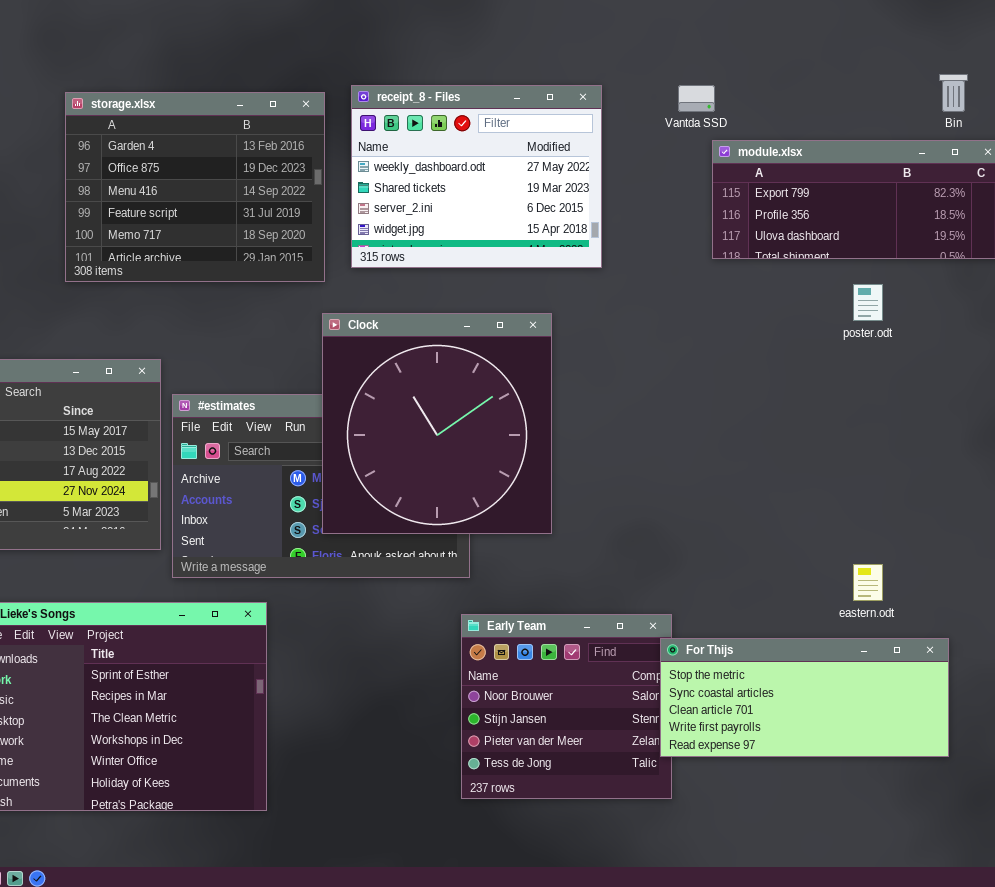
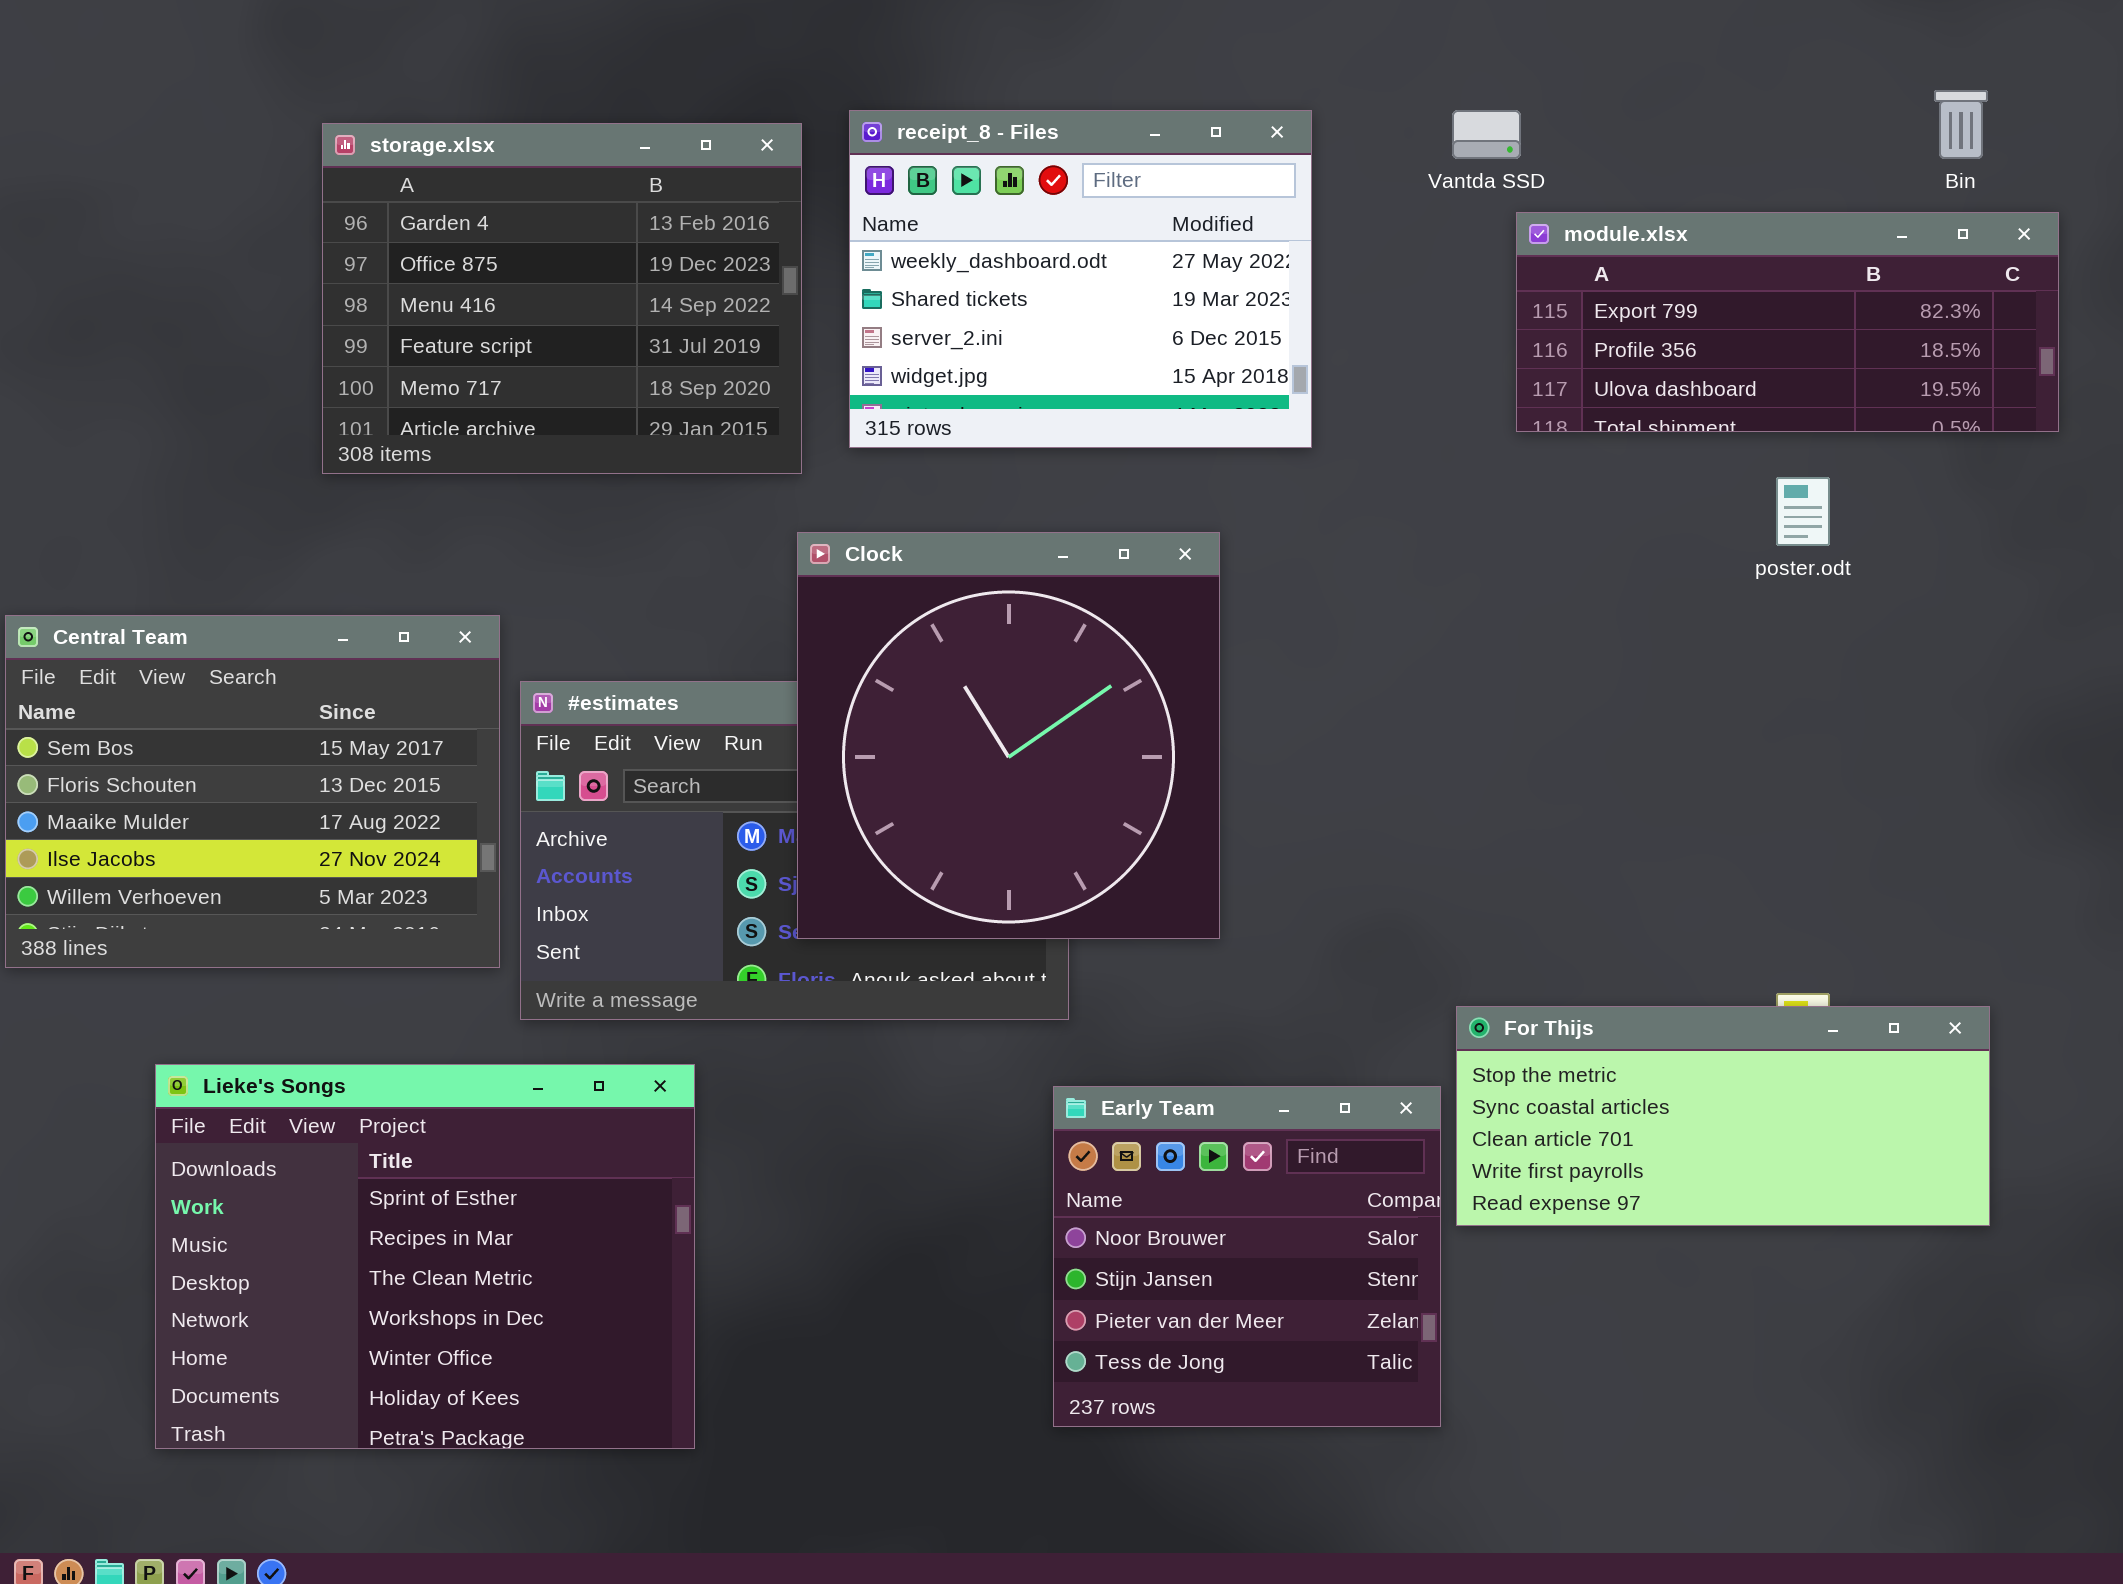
For Thijs: [660,638,949,757] -> [1456,1006,1990,1226], moved

